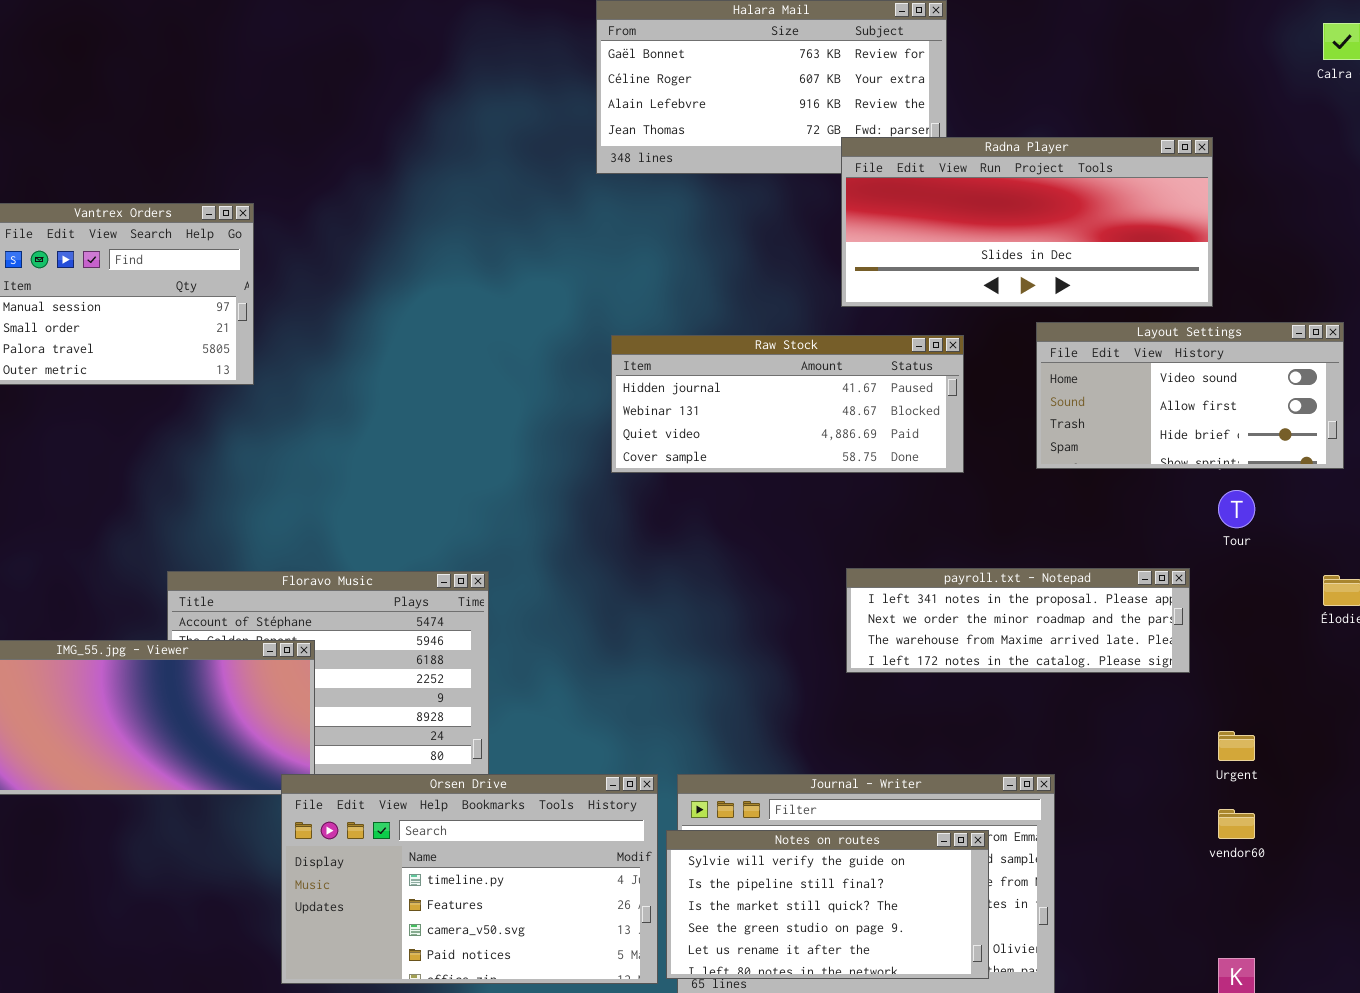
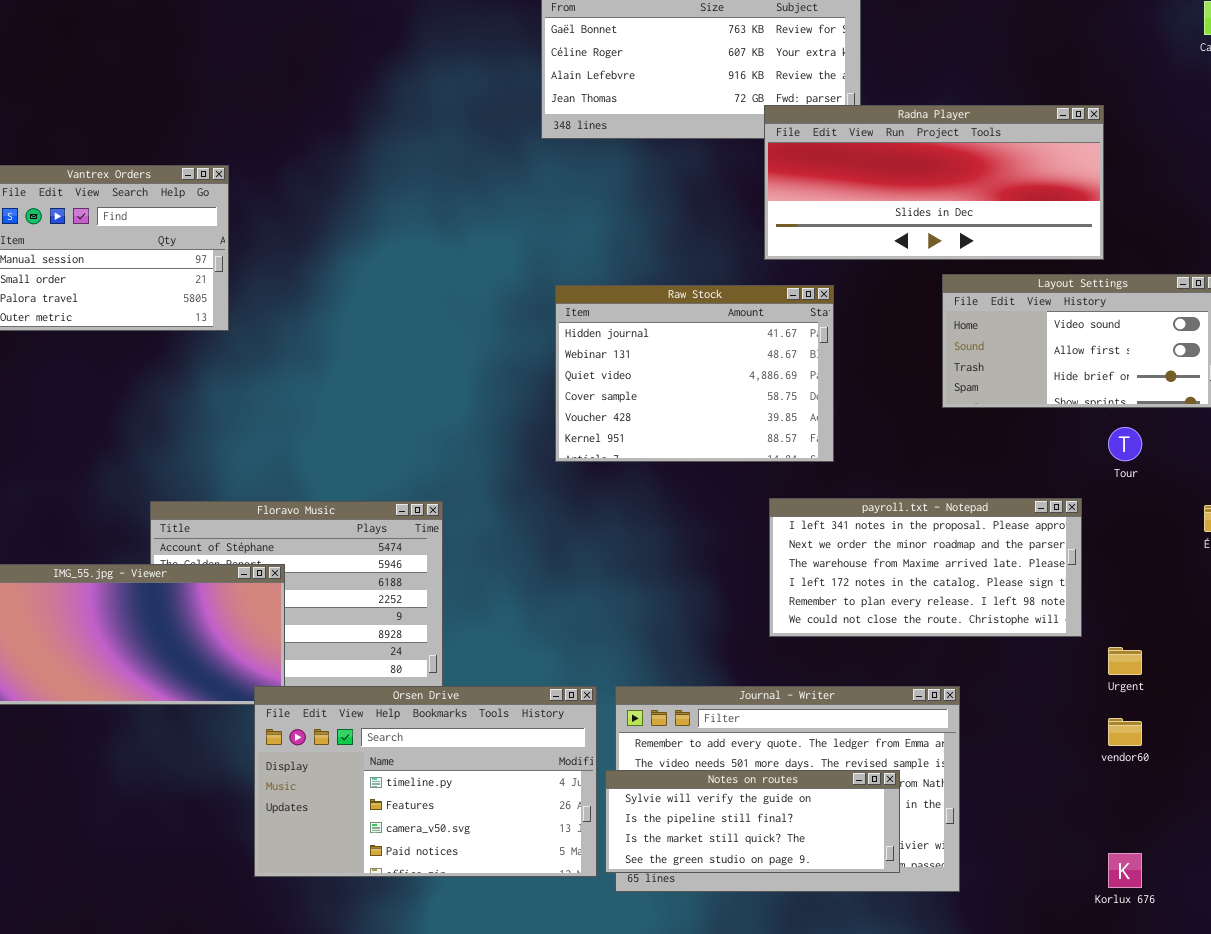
Raw Stock: [611,335,964,473] -> [555,285,834,462], resized
payroll.txt - Notepad: [846,568,1190,673] -> [769,498,1082,637], resized
Notes on routes: [666,830,989,979] -> [605,770,900,873], resized

